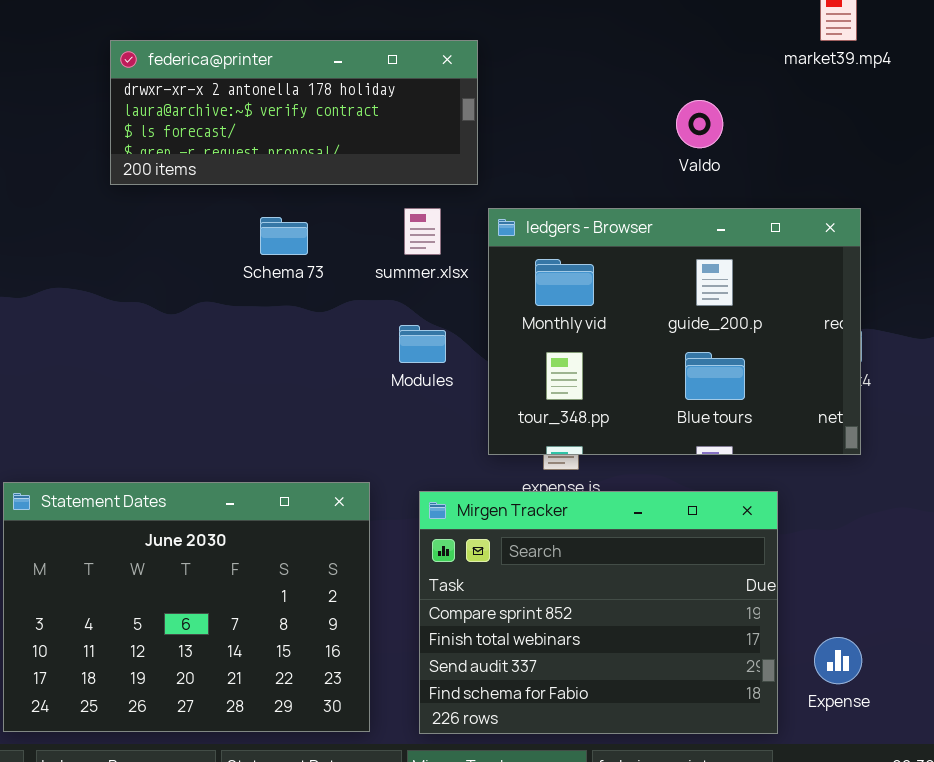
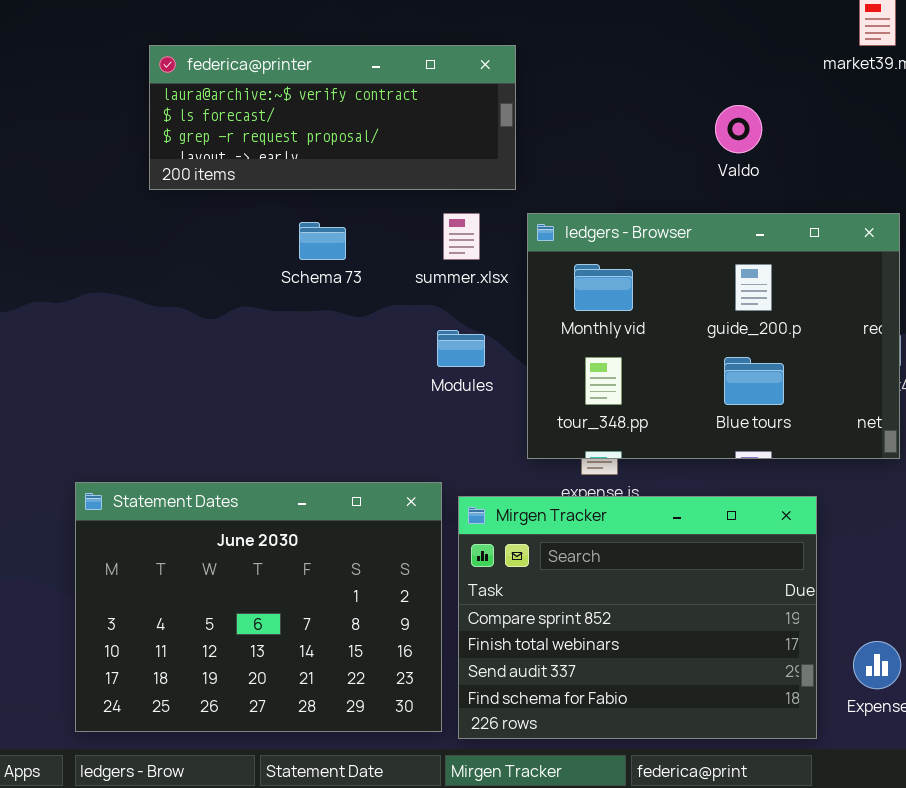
federica@printer: [110,40,478,185] -> [149,45,516,190], scrolled down 1 row
Statement Dates: [3,482,370,732] -> [75,482,442,732], moved

